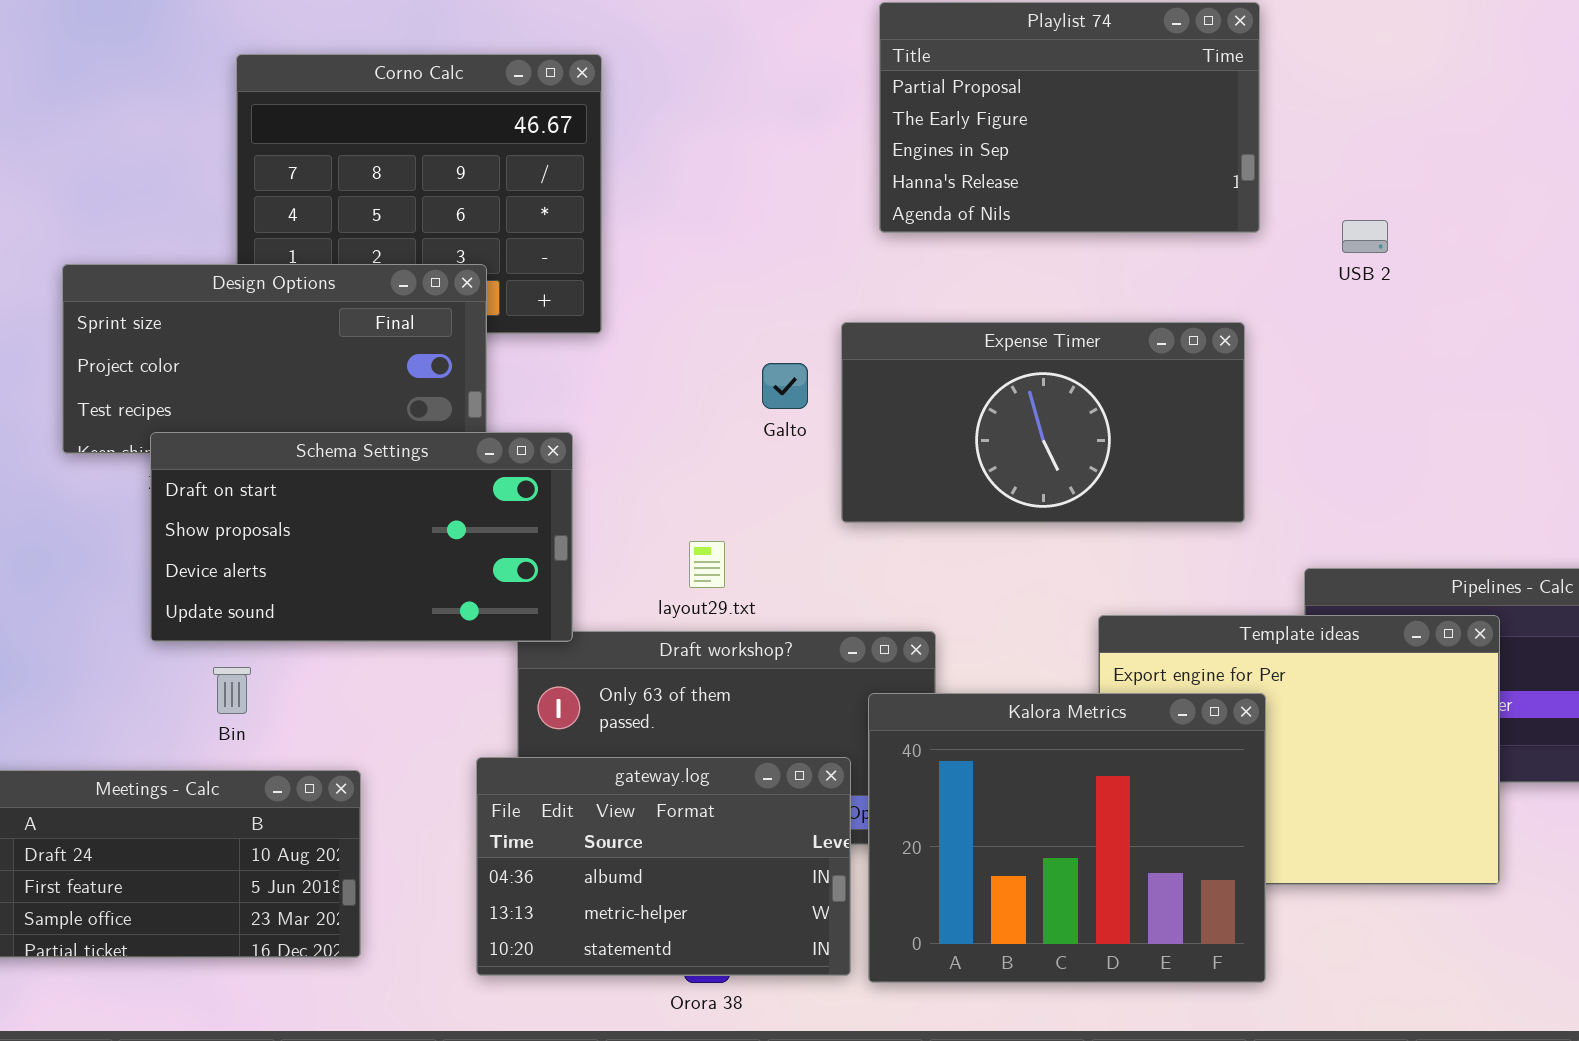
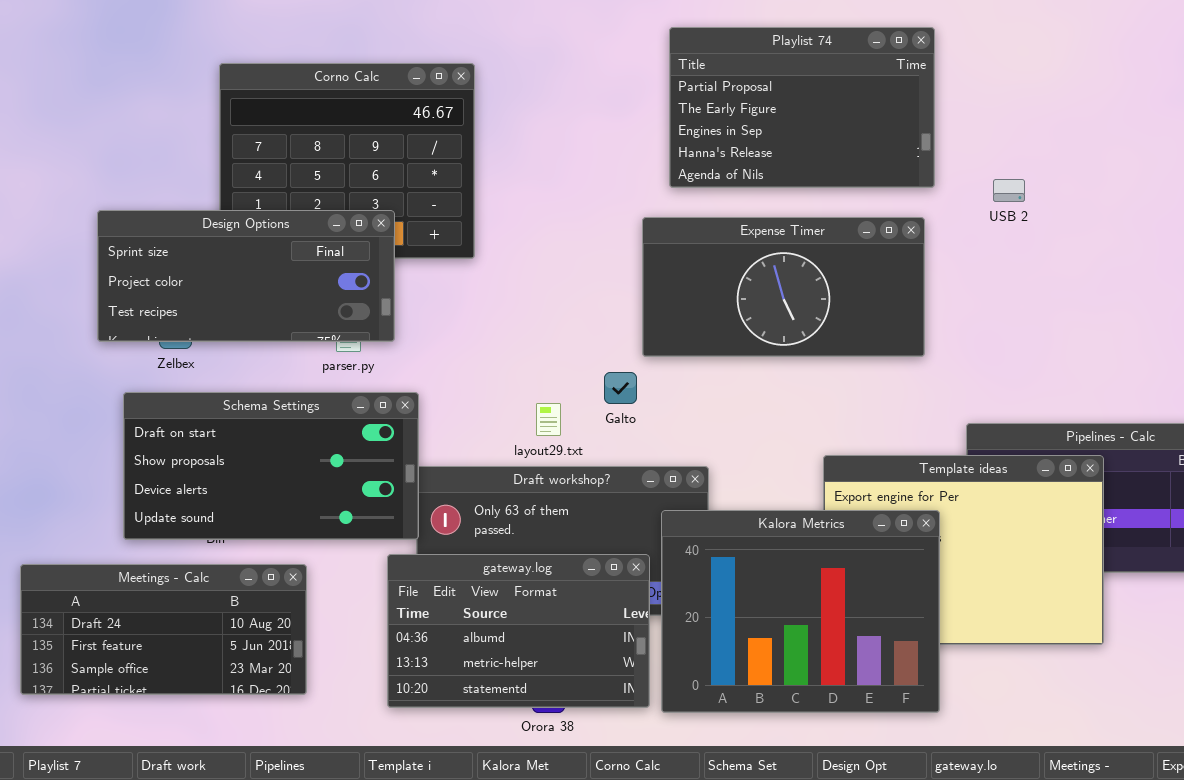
Expense Timer: [841,322,1245,523] -> [642,217,925,357], moved
Galto: [762,363,808,409] -> [604,372,637,404], moved
Schema Settings: [150,432,573,642] -> [123,392,419,540], moved

